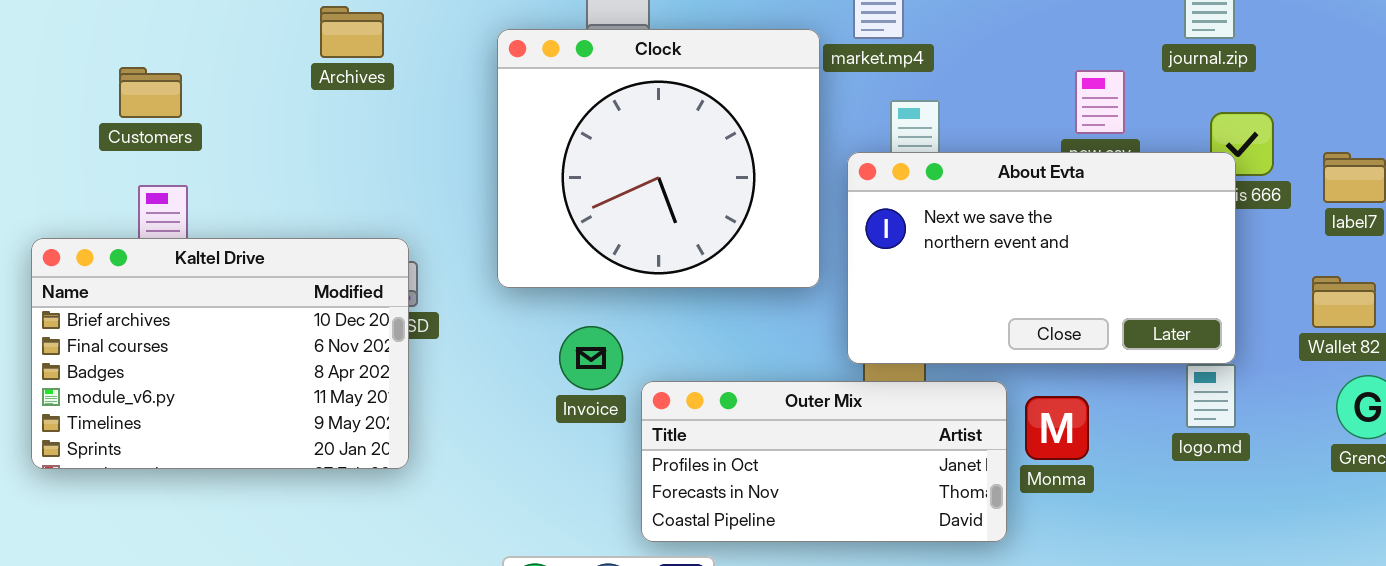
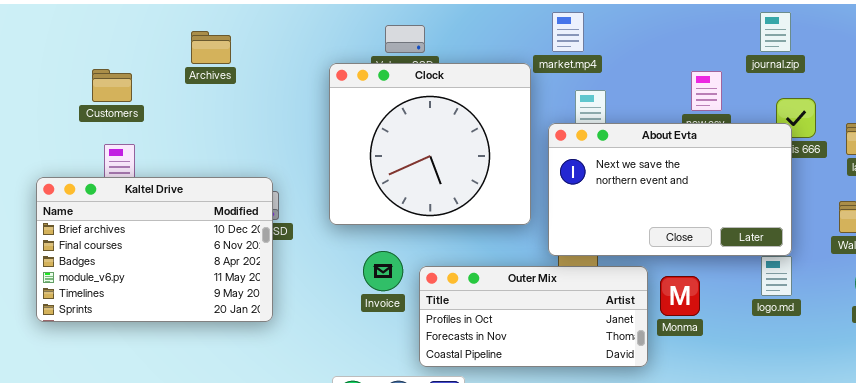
Archives: [320,6,384,58] -> [191,31,231,64], moved
Clock: [497,29,820,288] -> [329,63,531,225], moved
Invoice: [559,326,623,390] -> [363,251,403,291], moved

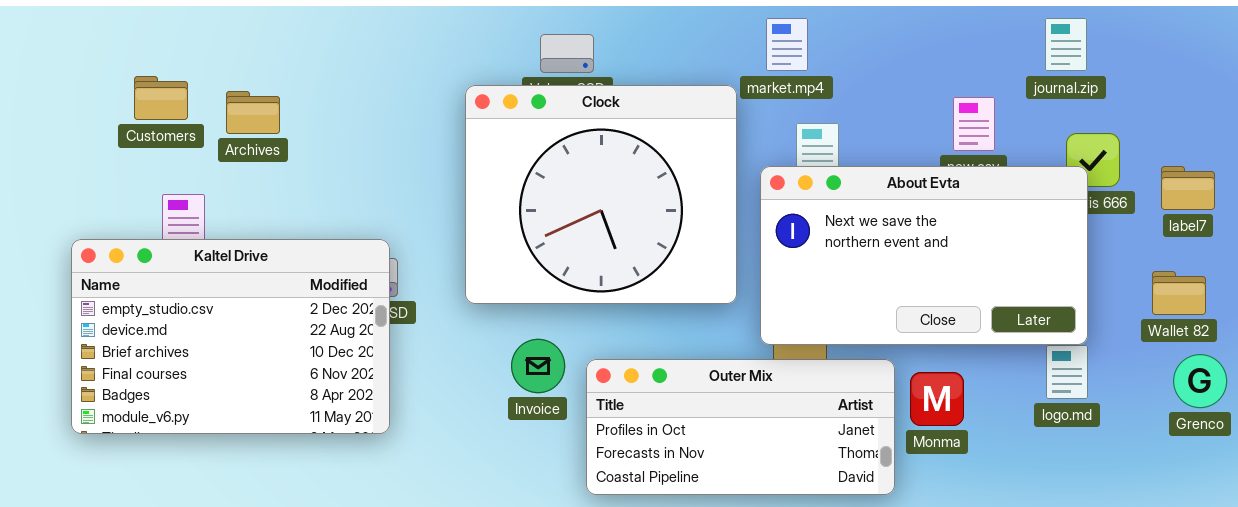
Archives: [191,31,231,64] -> [226,91,280,134], moved
Customers: [92,69,132,102] -> [134,76,188,120], moved
Kaltel Drive: [36,177,273,322] -> [71,239,390,434], scrolled up 2 rows

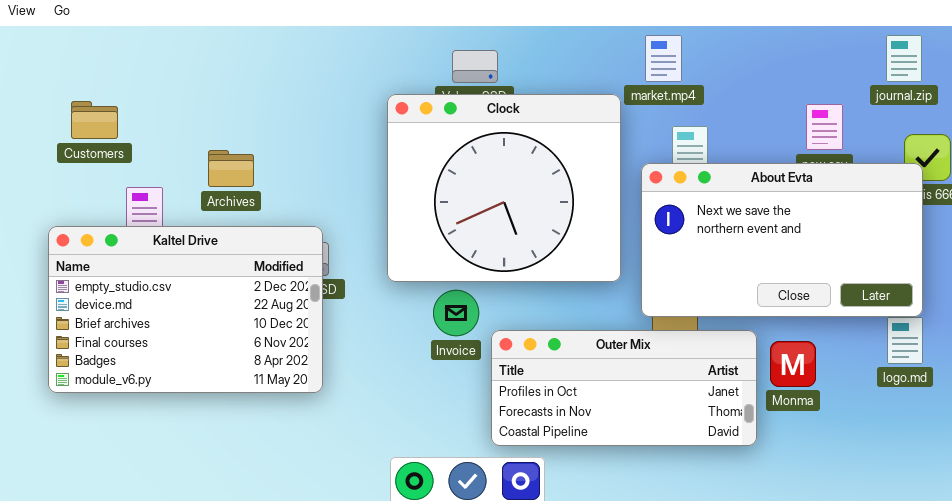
Customers: [134,76,188,120] -> [71,101,118,139], moved
Archives: [226,91,280,134] -> [208,150,254,187], moved
Invoice: [511,339,565,393] -> [433,290,479,336], moved

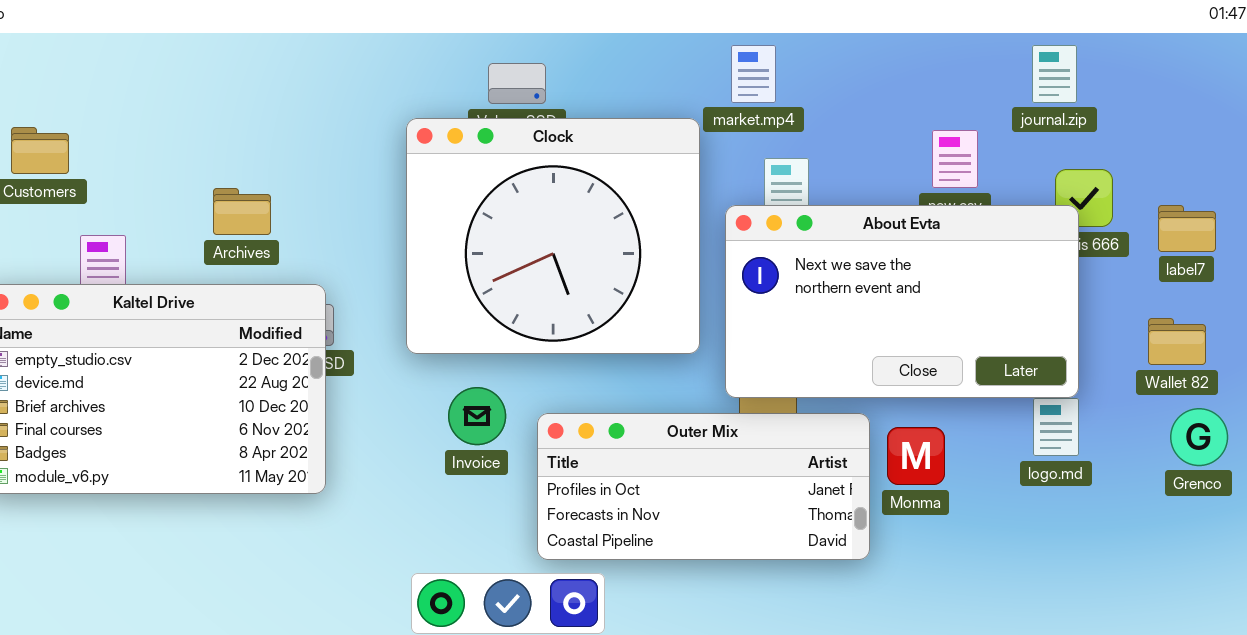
Archives: [208,150,254,187] -> [213,188,271,235], moved
Invoice: [433,290,479,336] -> [448,387,506,445], moved

